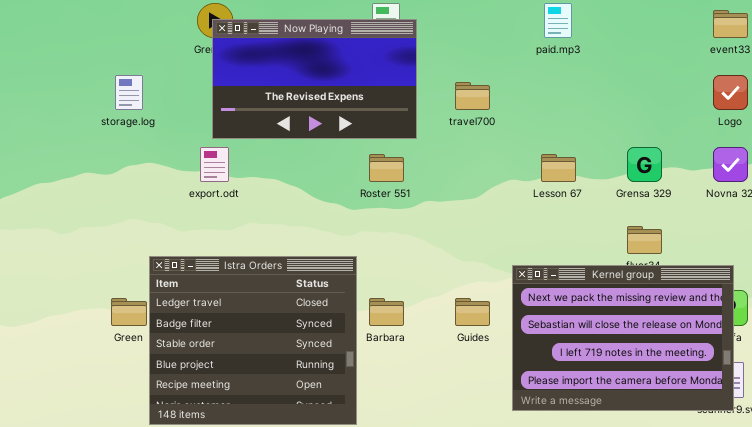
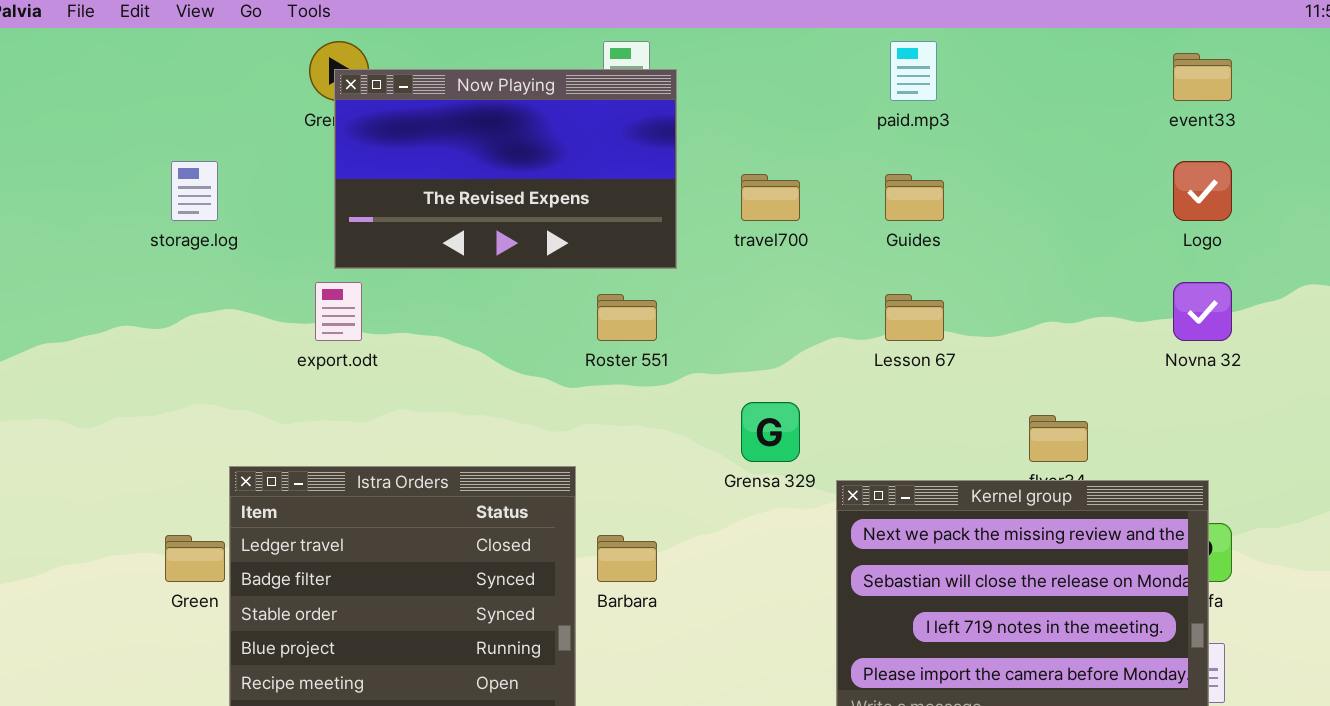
Grensa 329: [627,147,662,182] -> [741,402,800,462], moved
Guides: [455,298,490,326] -> [885,174,944,221], moved

